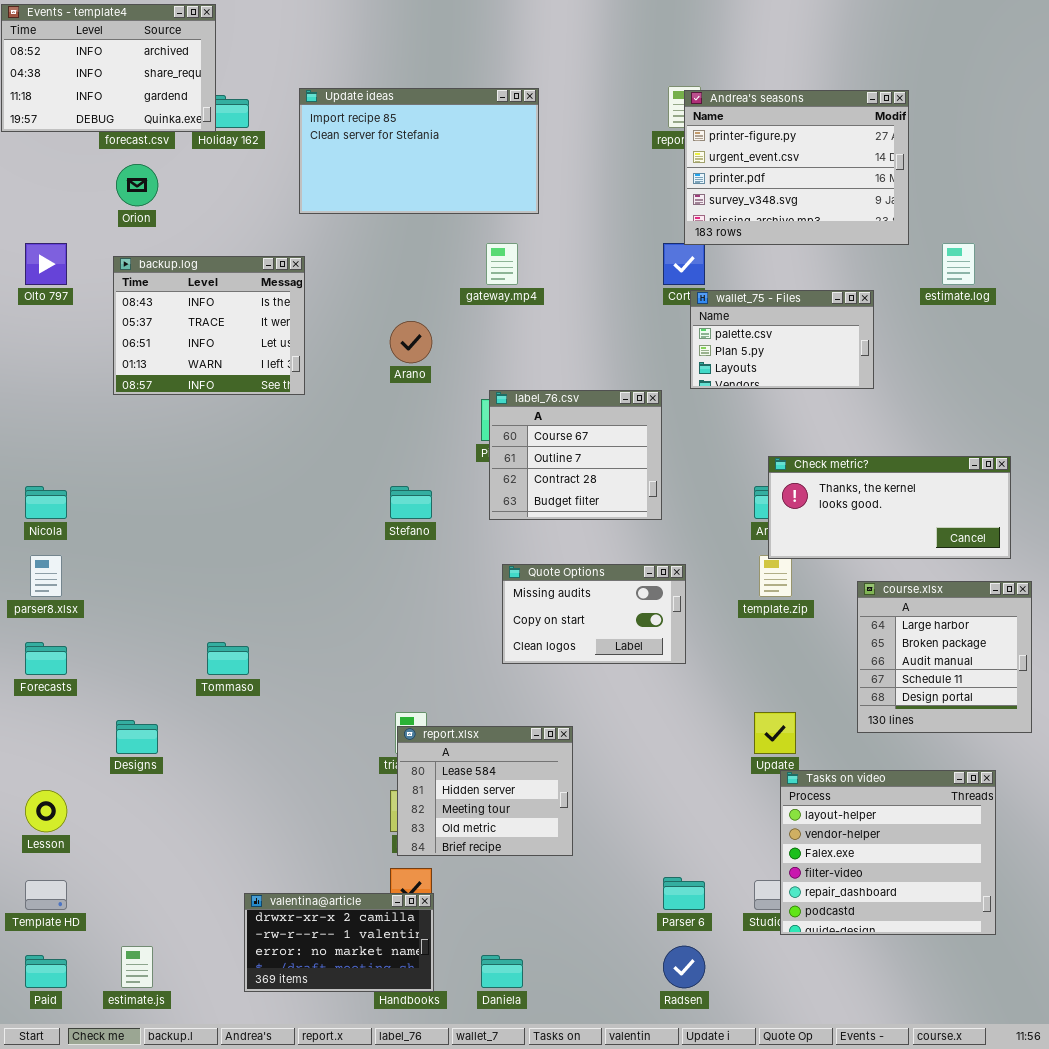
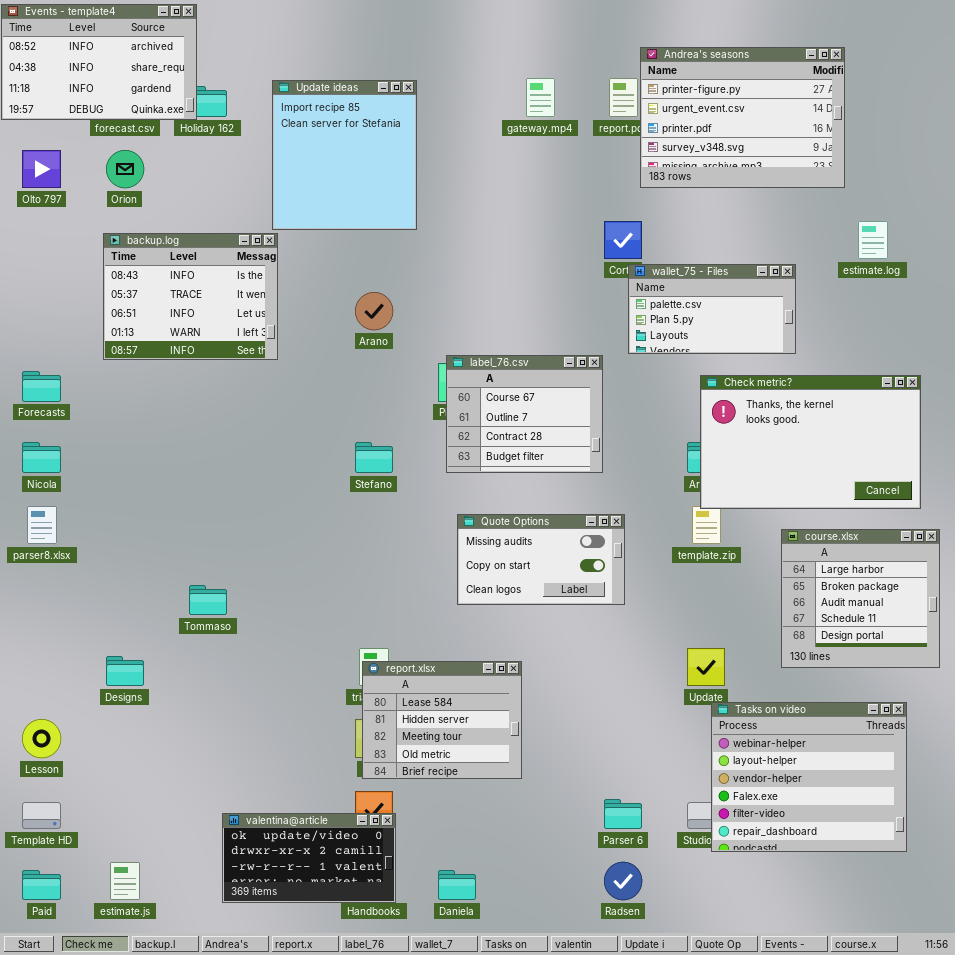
Update ideas: [299,88,539,214] -> [272,80,417,230], resized
Andrea's seasons: [684,90,909,245] -> [640,47,845,188], moved
Olto 797: [25,243,67,285] -> [22,150,61,188], moved
gateway.mp4: [486,243,518,285] -> [526,78,555,117], moved
Check metric?: [768,456,1011,559] -> [700,375,921,509], resized
Forecasts: [25,642,67,675] -> [22,371,61,402], moved
Tasks on video: [780,770,996,935] -> [711,702,907,852], scrolled up 1 row
valentina@article: [244,893,434,992] -> [222,813,396,903], scrolled up 1 row

